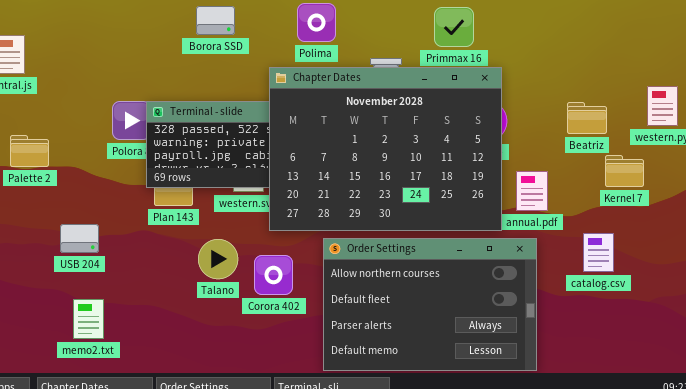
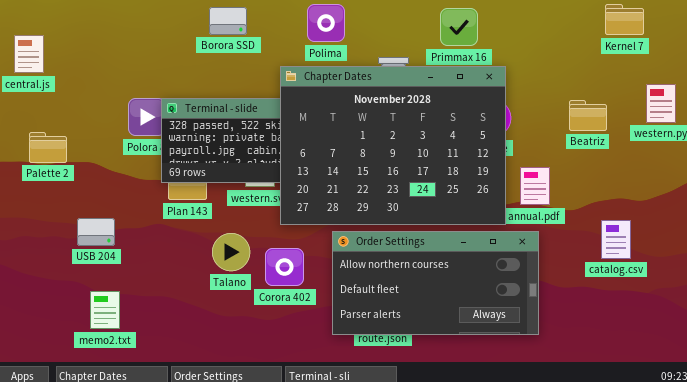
Kernel 7: [605,155,644,187] -> [605,4,644,35], moved
catalog.csv: [583,233,614,272] -> [601,220,631,259], moved
Order Settings: [323,238,537,371] -> [332,231,539,335], resized

